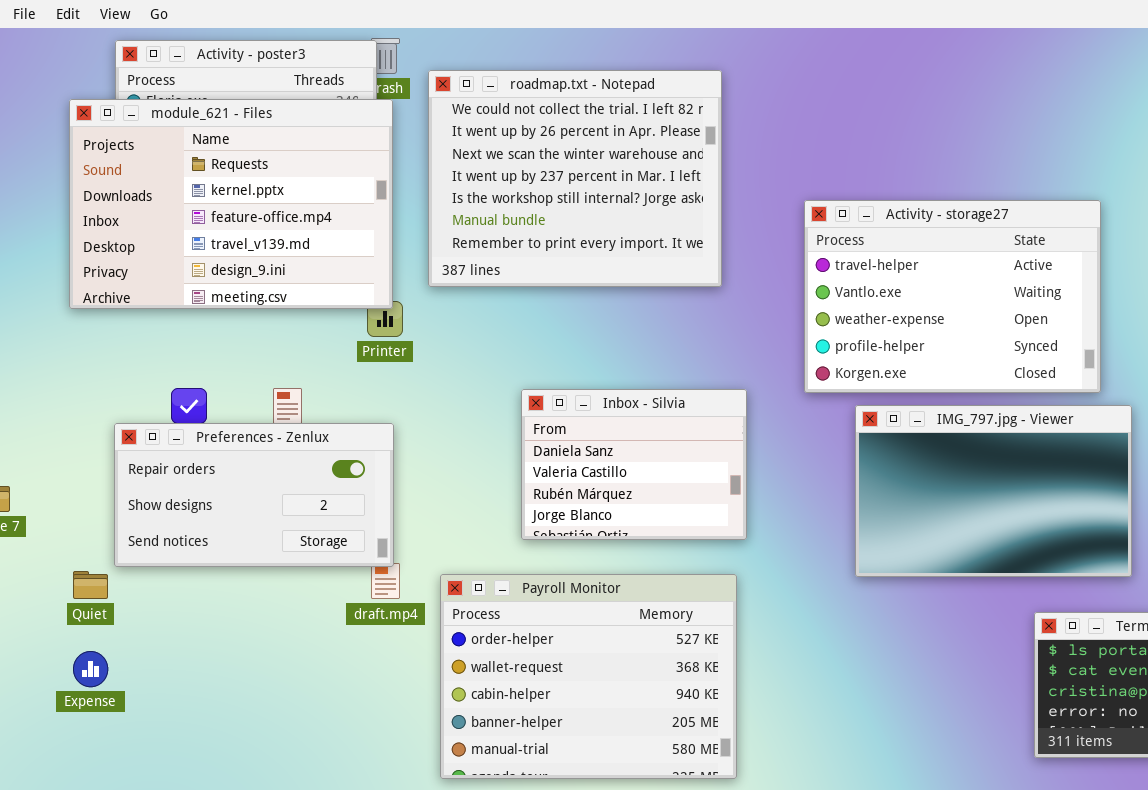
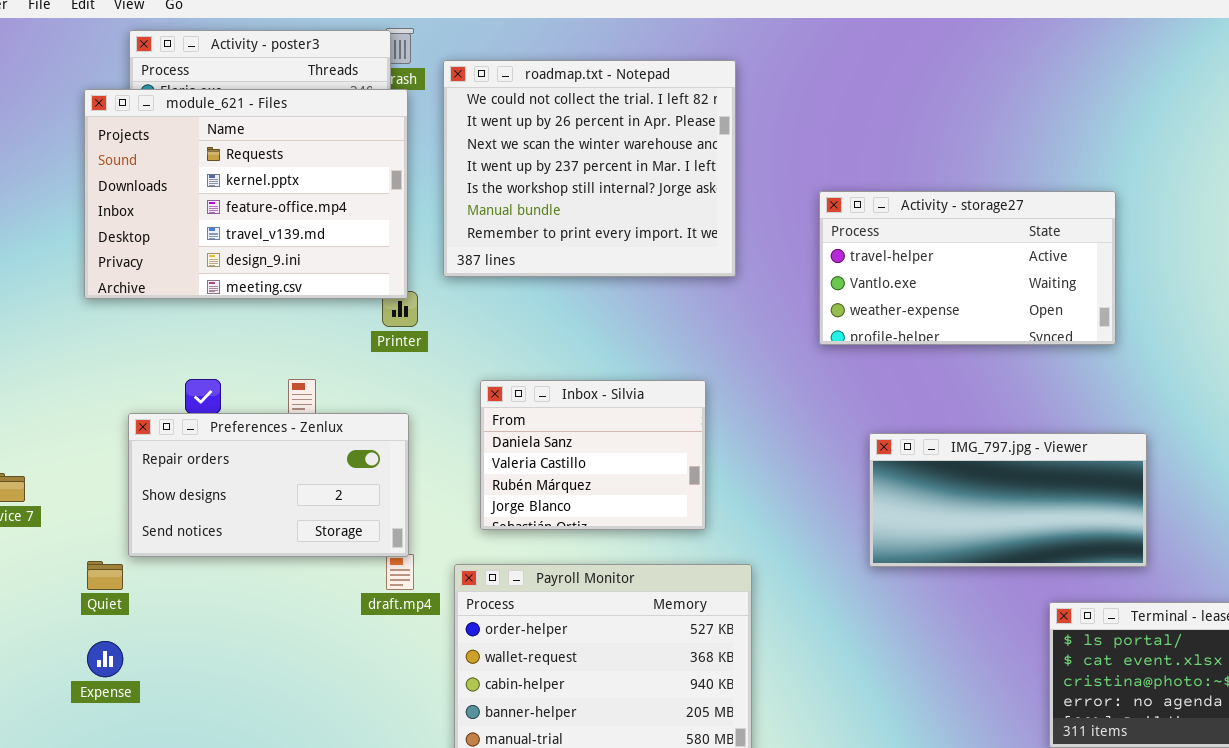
Activity - storage27: [804,200,1101,393] -> [819,191,1116,345], resized
Inbox - Silvia: [521,389,747,540] -> [480,380,706,530], moved
IMG_797.jpg - Viewer: [855,405,1132,577] -> [869,433,1147,567], resized

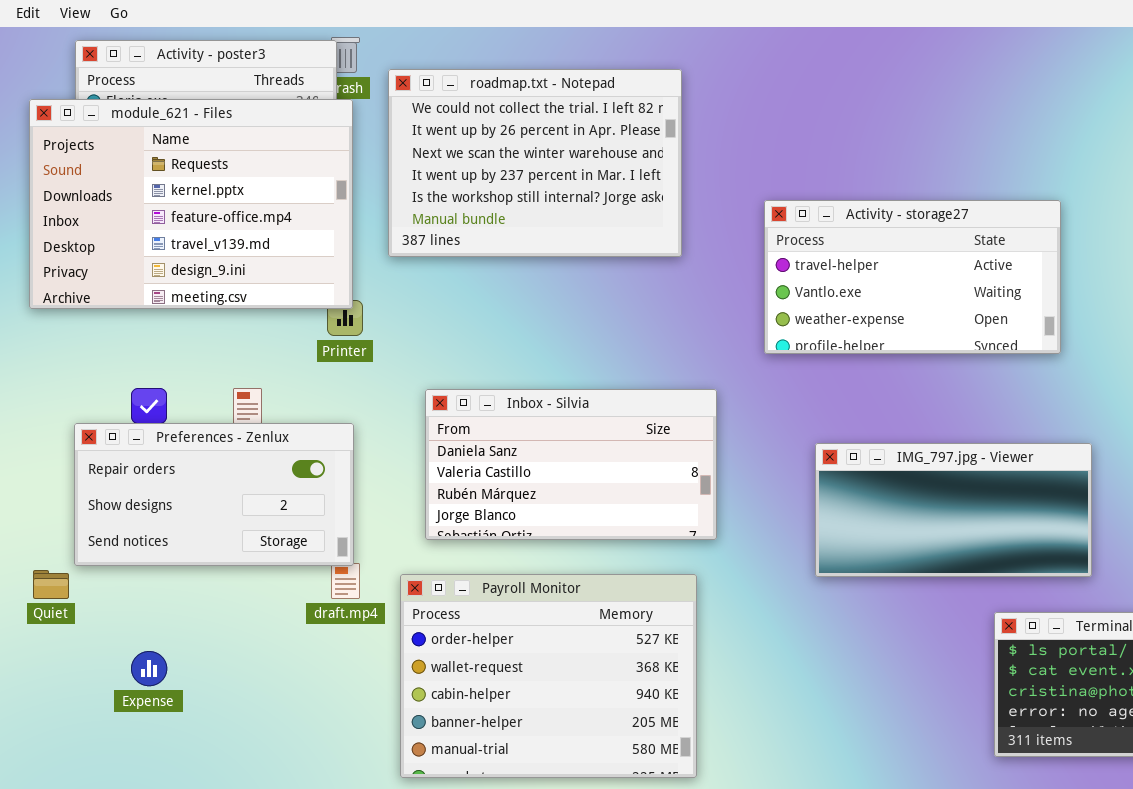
roadmap.txt - Notepad: [443,60,736,277] -> [388,69,682,257], resized
Inbox - Silvia: [480,380,706,530] -> [425,389,717,540], resized
Expense: [87,641,123,677] -> [131,651,167,686], moved

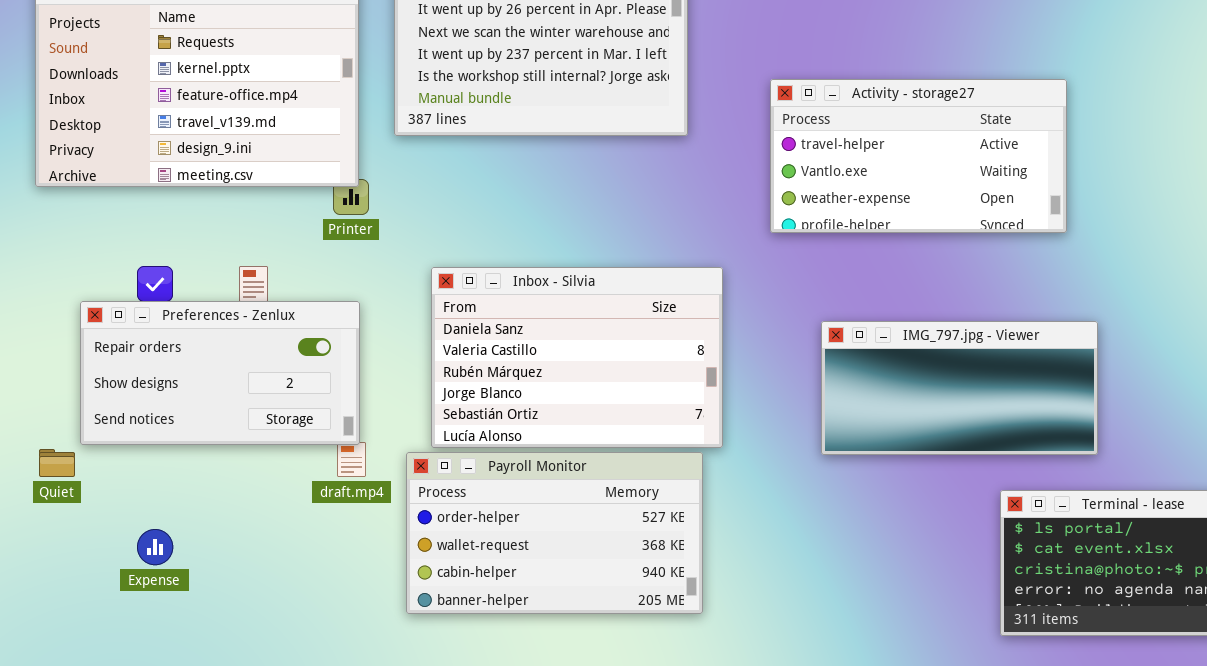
Inbox - Silvia: [425,389,717,540] -> [431,267,723,448], resized
Payroll Monitor: [400,574,697,778] -> [406,452,703,614], resized

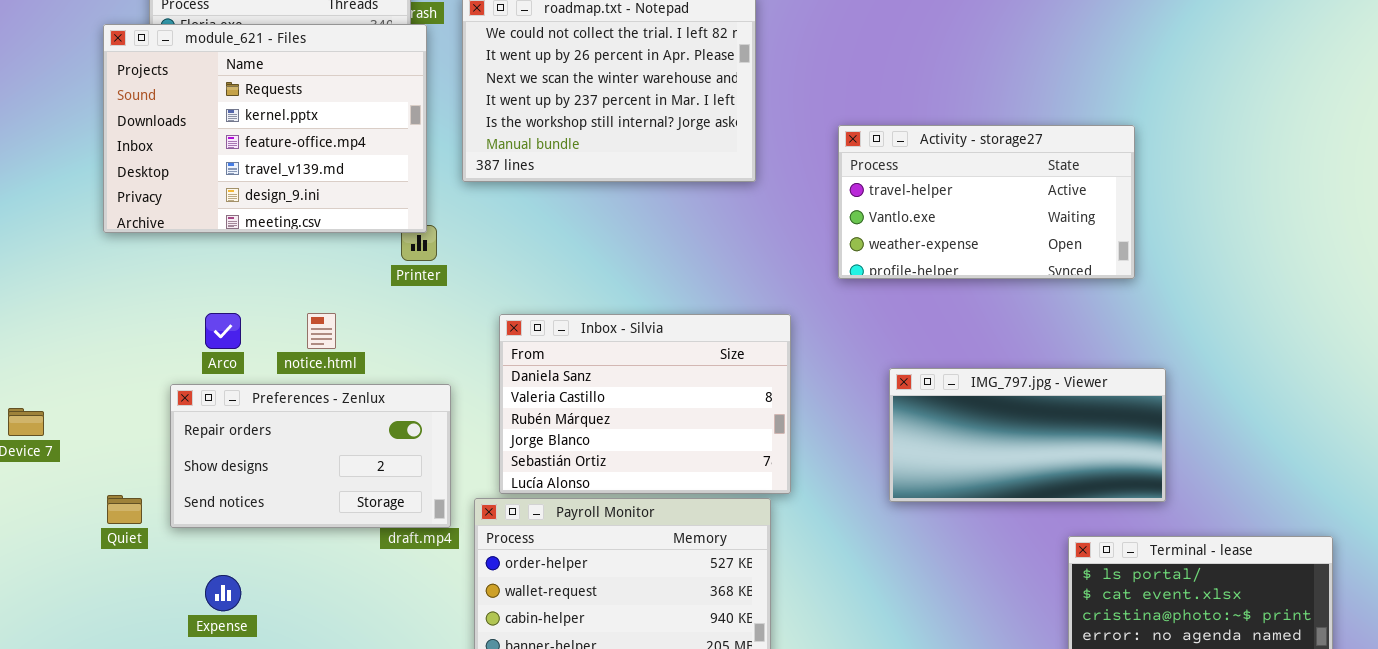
Preferences - Zenlux: [80,301,360,445] -> [170,384,451,528], moved

